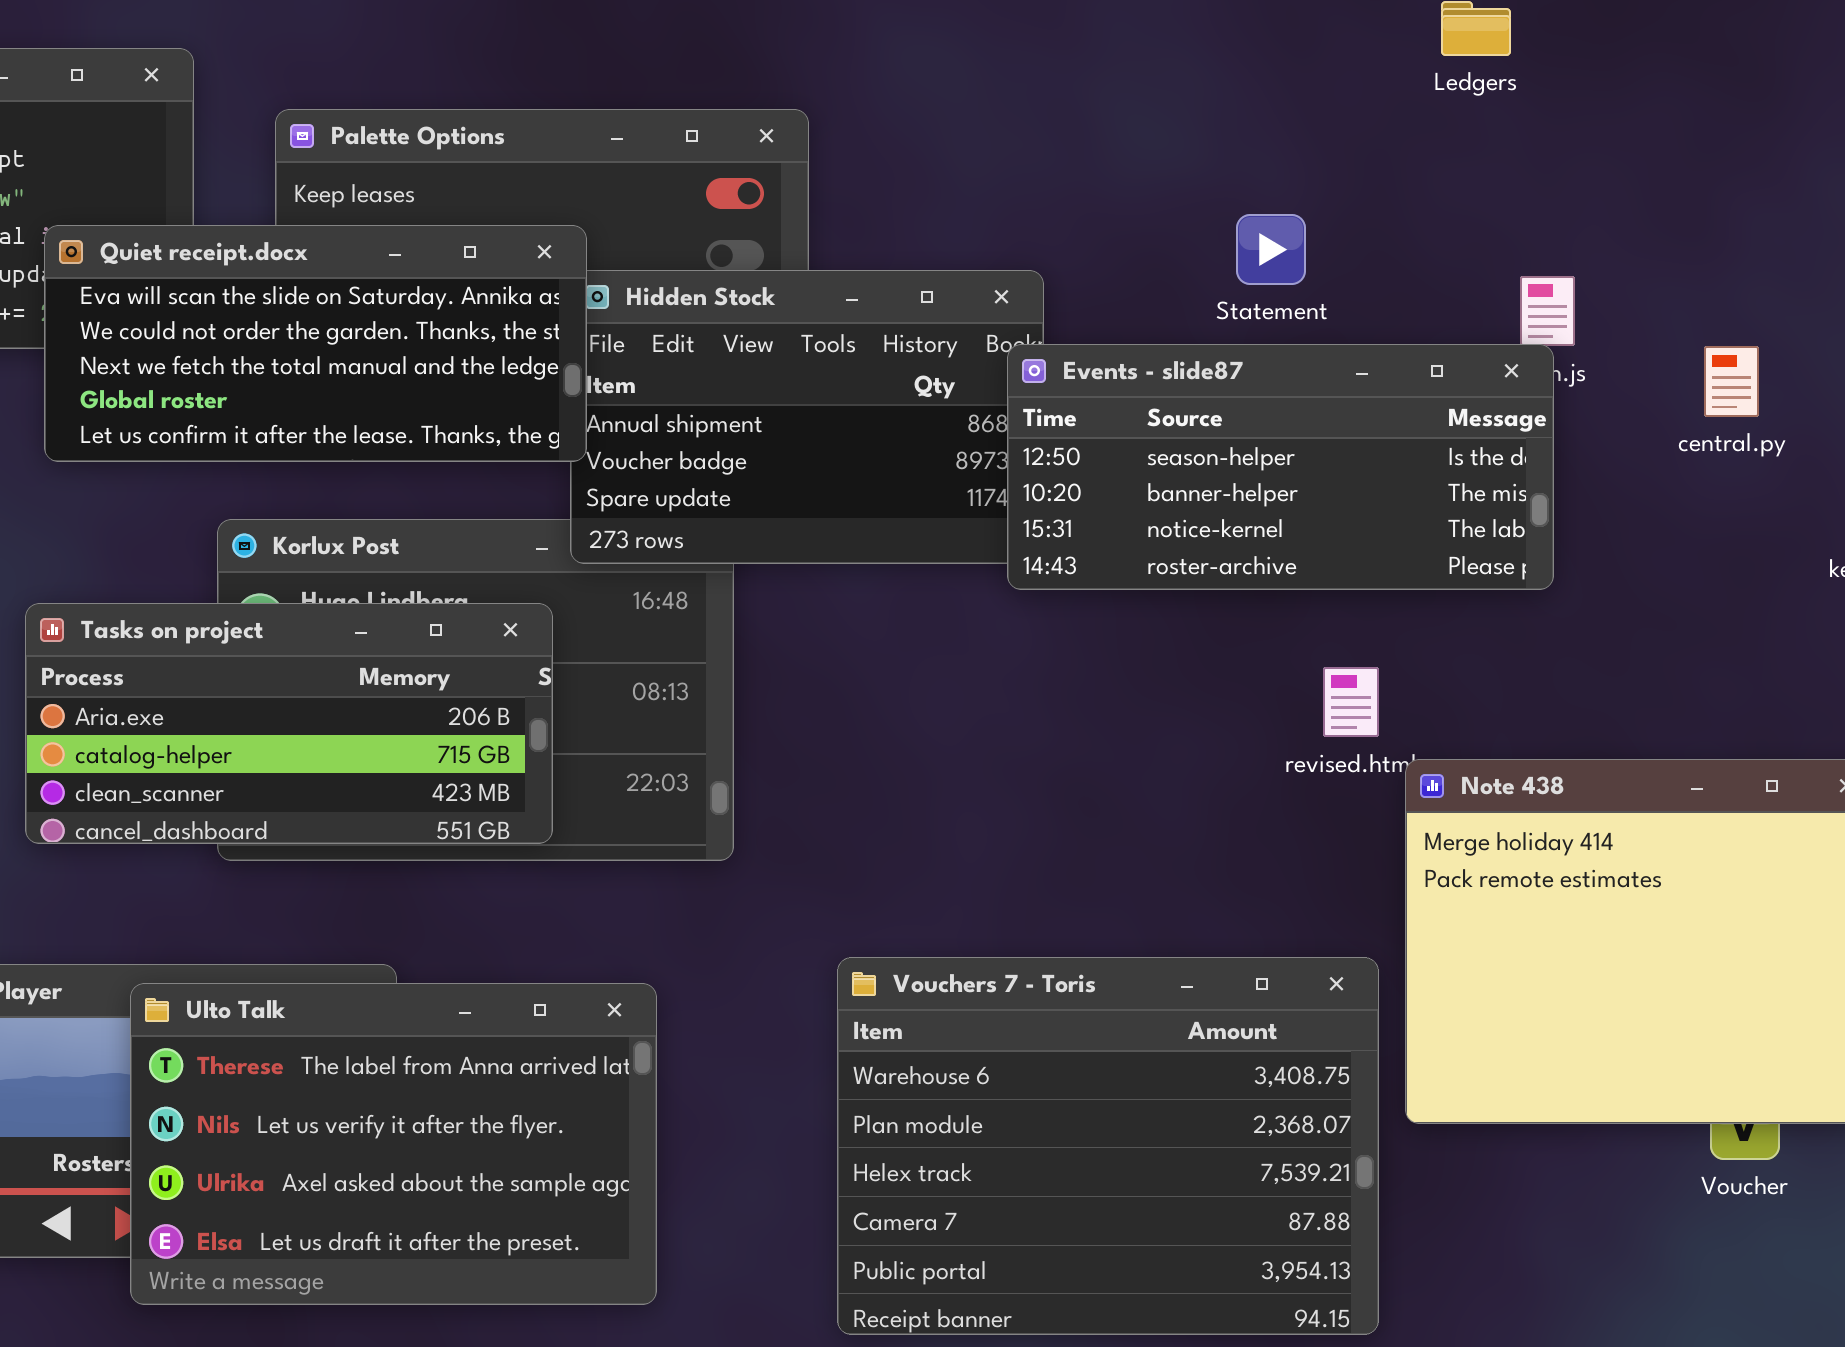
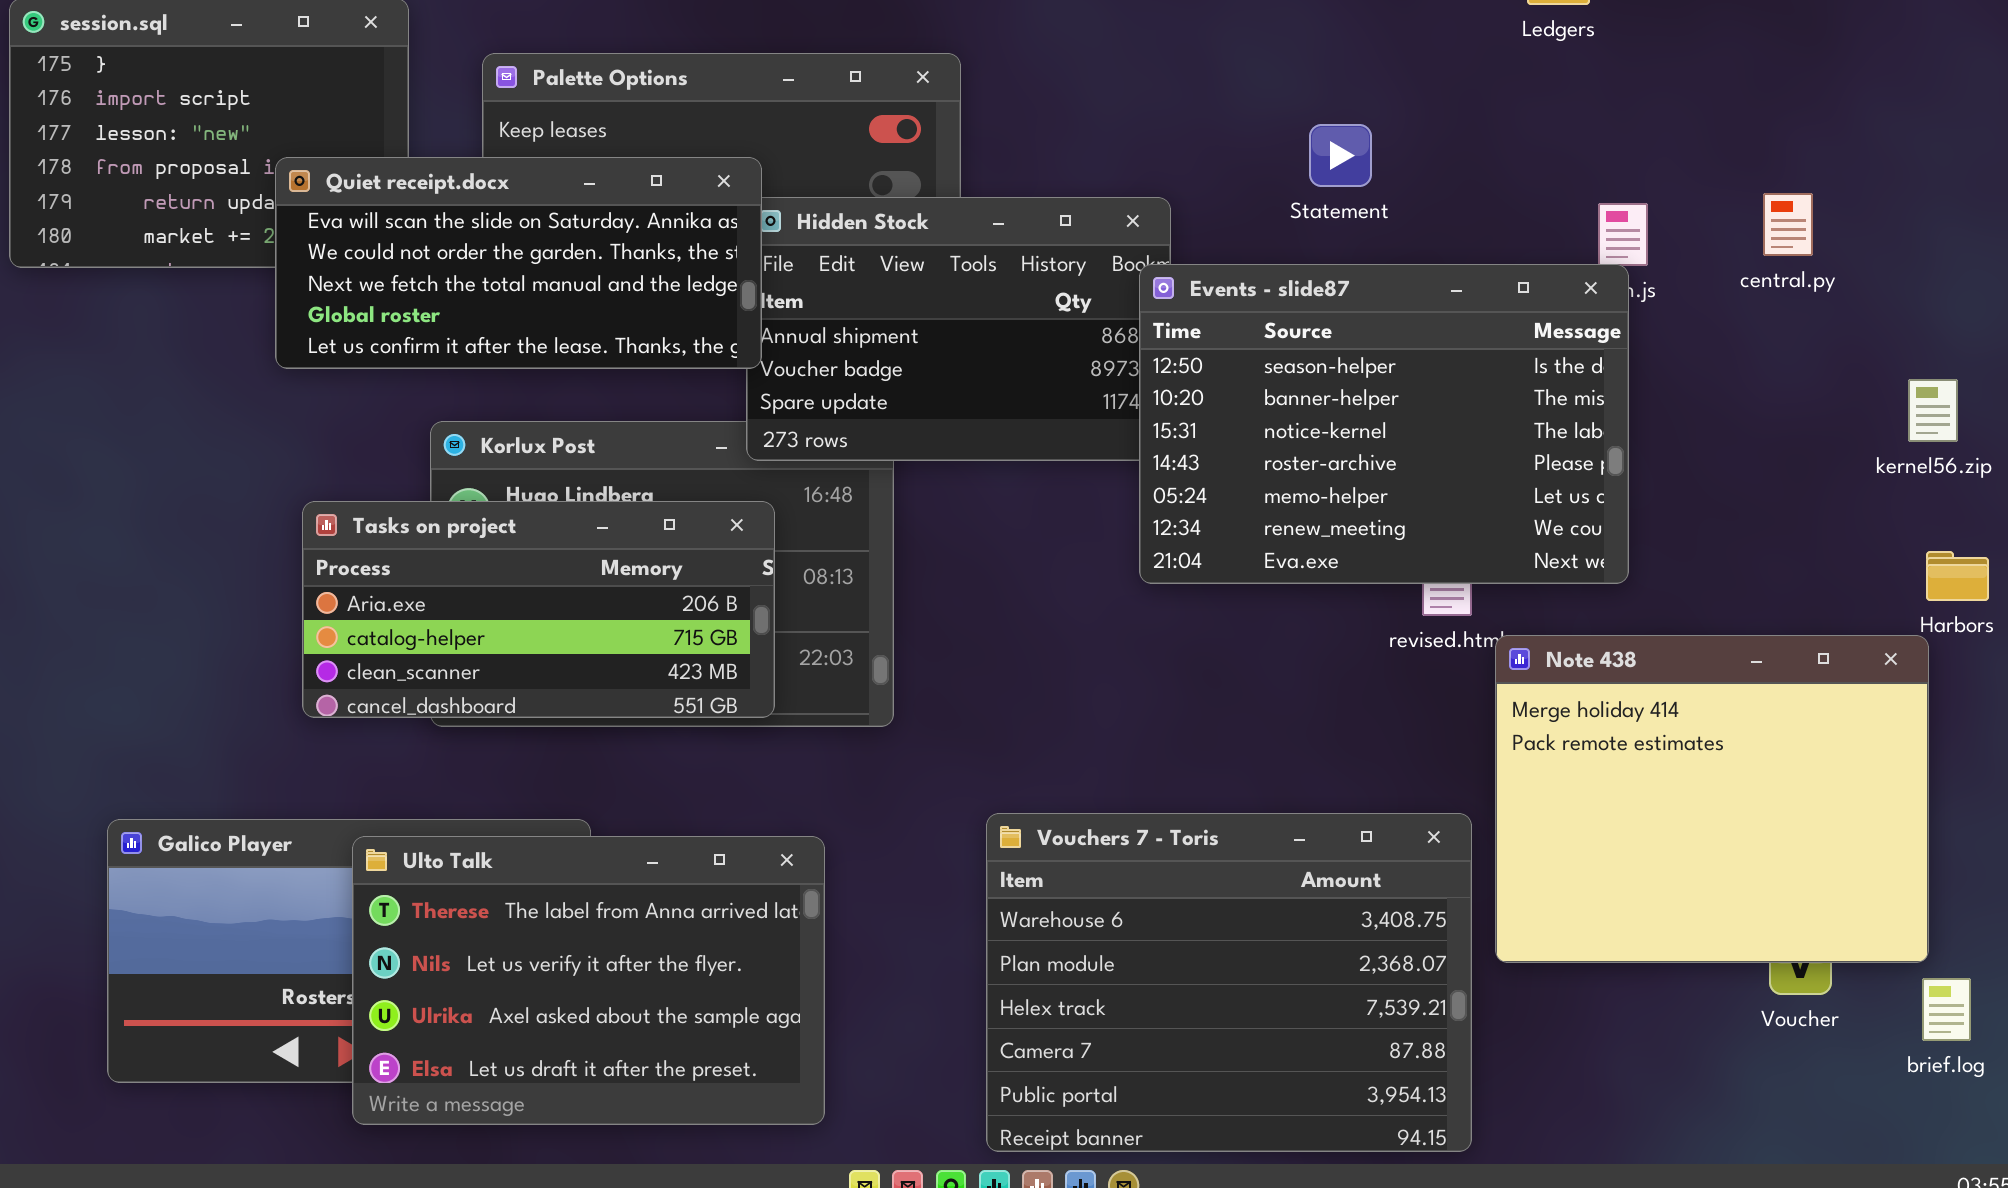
Statement: [1236,214,1306,285] -> [1309,124,1372,187], moved
Events - slide87: [1007,344,1554,590] -> [1139,264,1629,584], resized
central.py: [1704,346,1759,417] -> [1763,193,1813,256], moved
Tasks on project: [25,603,553,844] -> [302,501,775,718], moved

